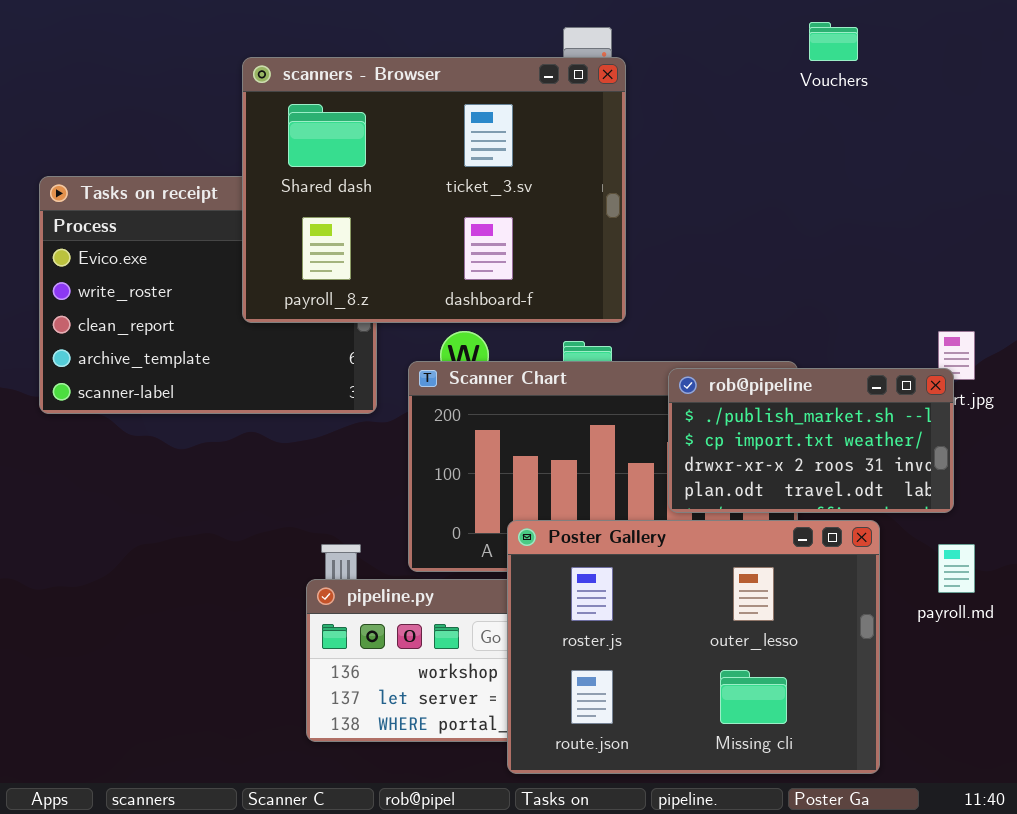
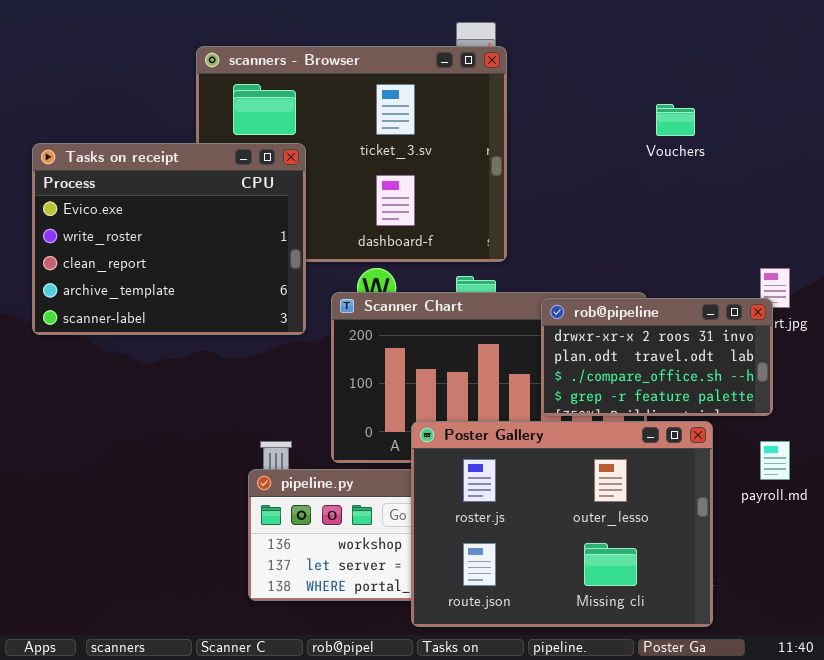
Vouchers: [809,22,858,61] -> [656,104,695,136], moved
Tasks on receipt: [39,176,377,414] -> [32,143,306,335], raised
rob@pipeline: [668,368,954,513] -> [541,298,773,416], scrolled down 2 rows

